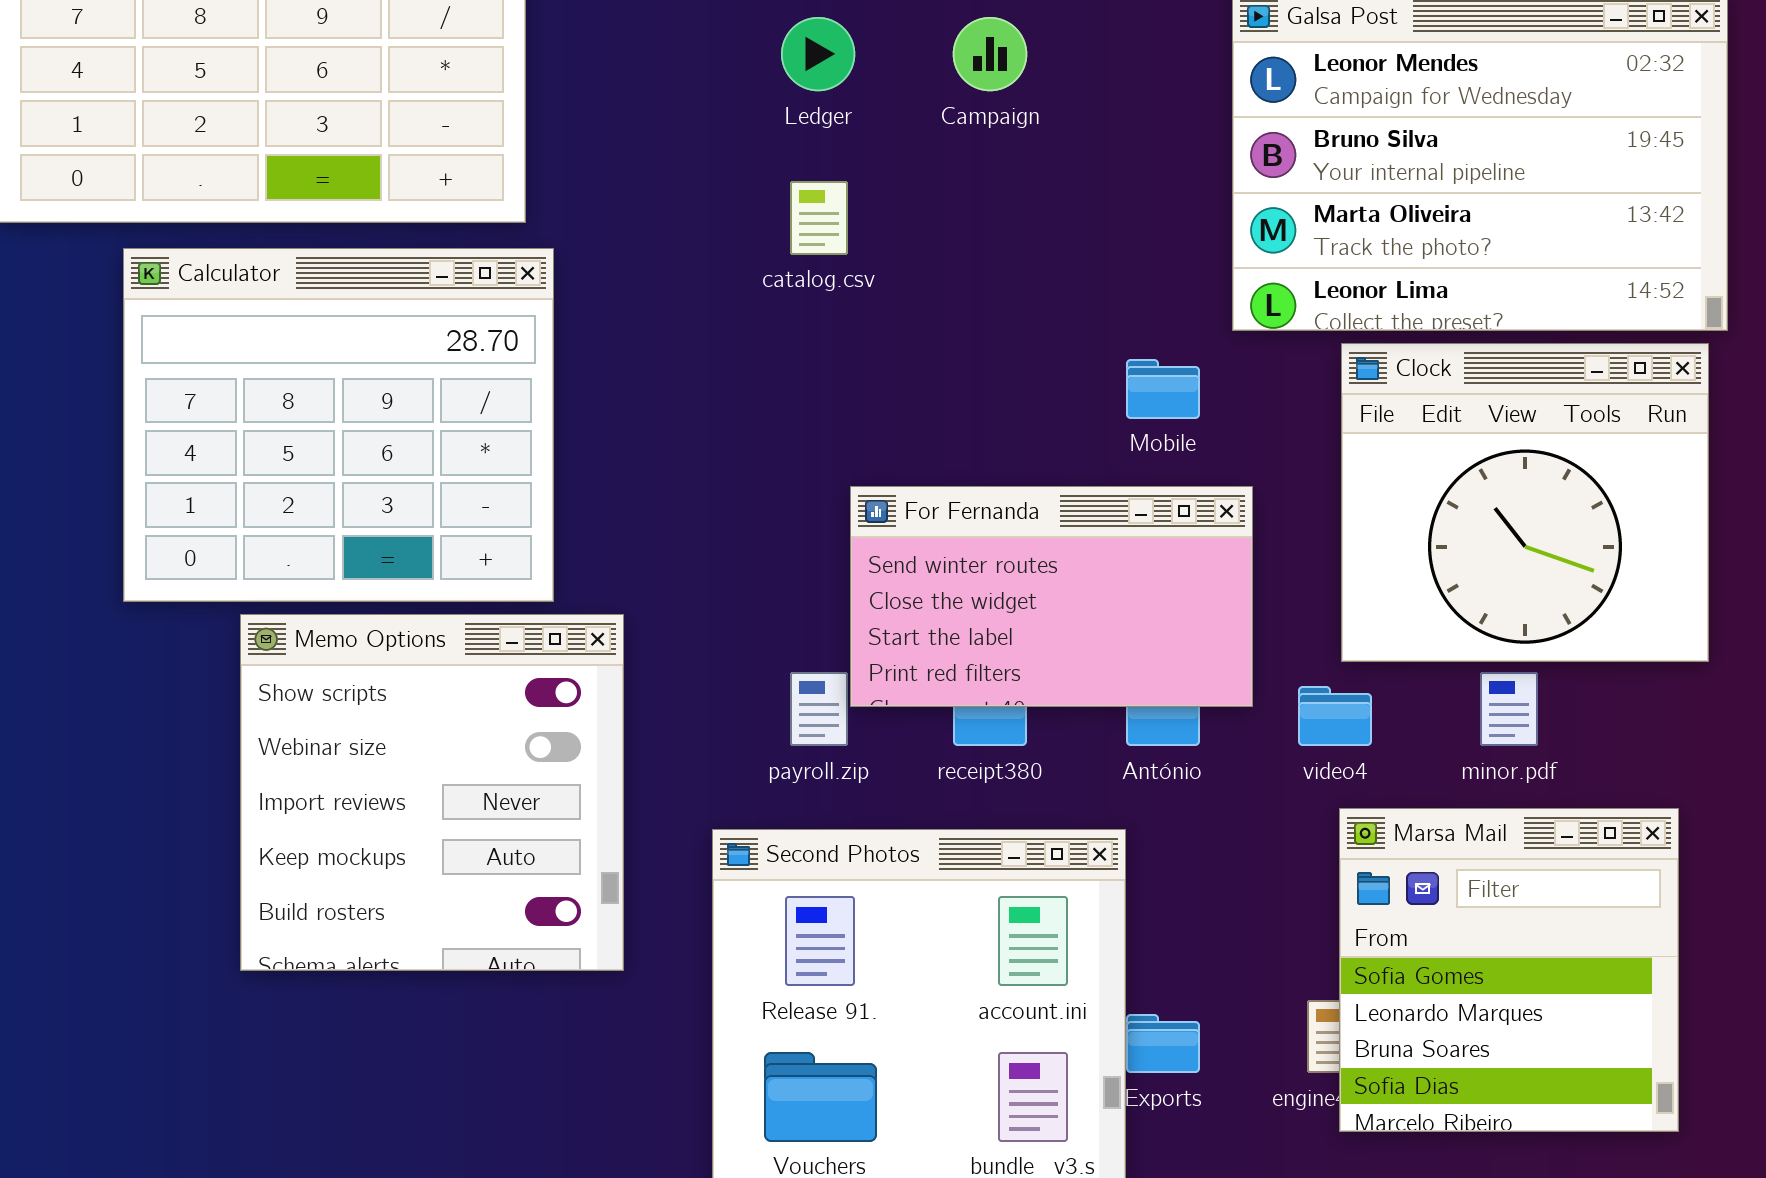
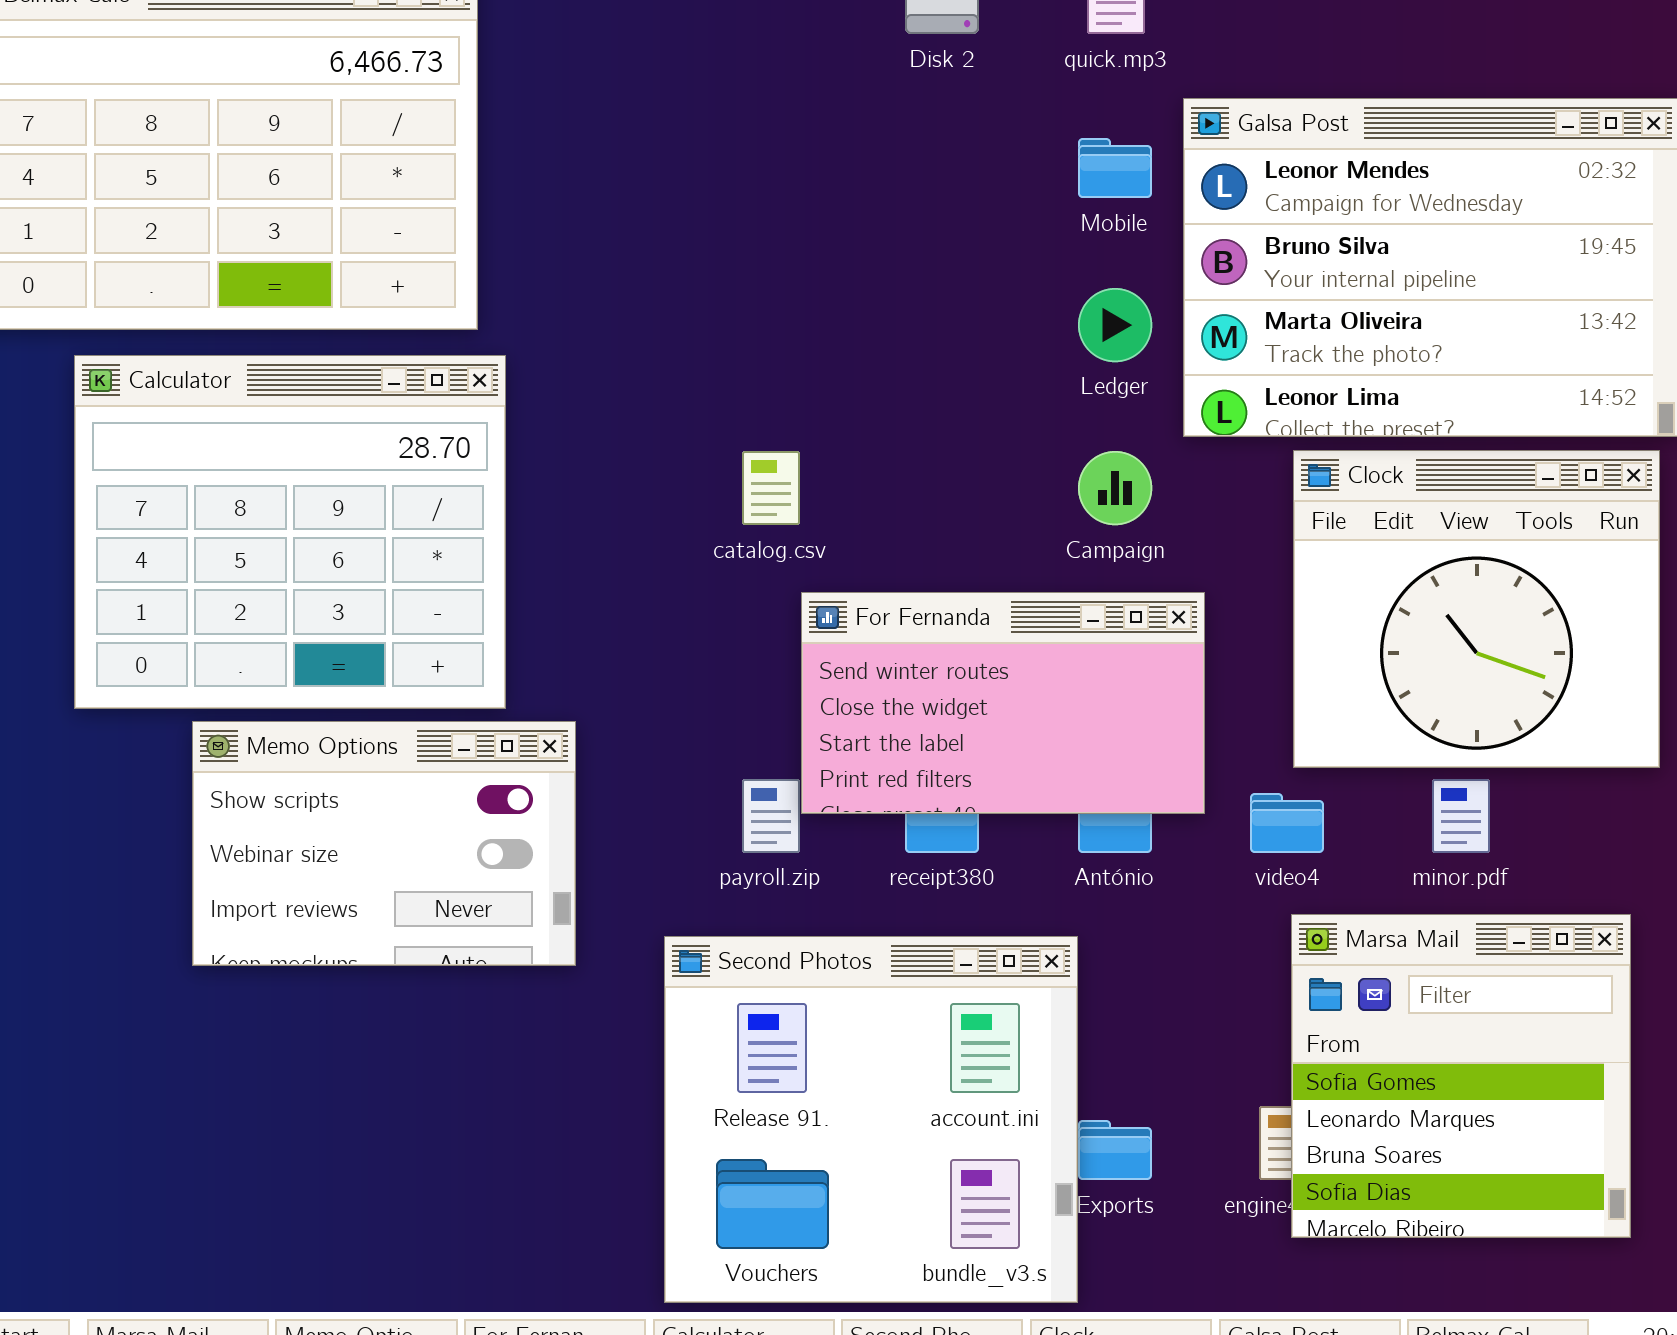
Ledger: [781,17,855,91] -> [1078,288,1152,362], moved
Campaign: [953,17,1027,91] -> [1078,451,1152,525], moved
catalog.csv: [790,181,848,255] -> [742,451,800,525], moved
Mobile: [1126,359,1200,419] -> [1078,138,1152,198], moved
Memo Options: [240,614,624,971] -> [192,721,576,966], resized

